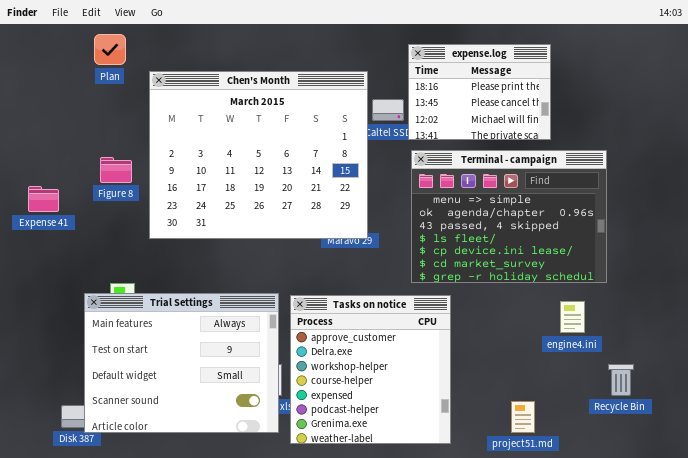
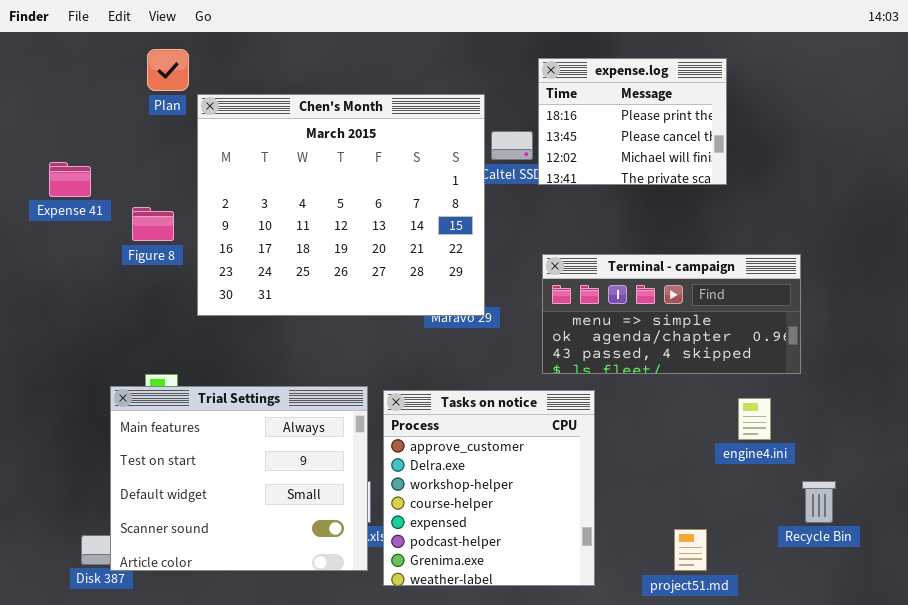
Plan: [94,34,126,65] -> [147,49,189,91], moved
Terminal - campaign: [411,150,607,283] -> [542,254,801,374], resized
Expense 41: [28,186,59,212] -> [49,162,91,197], moved

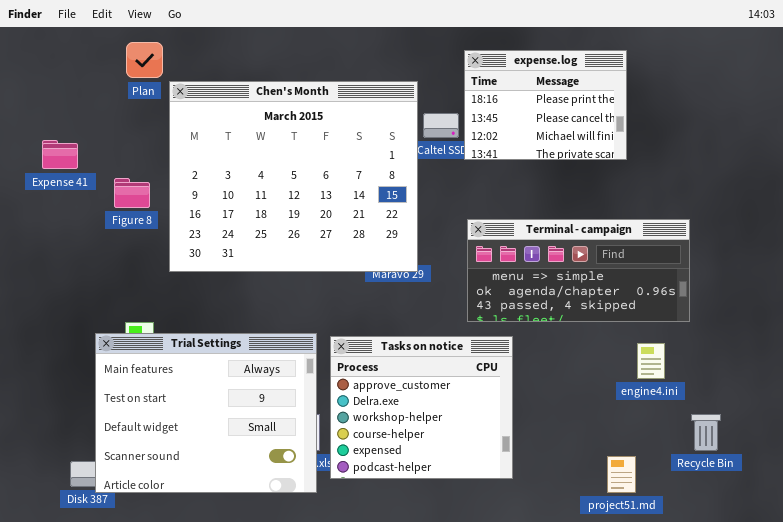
Tasks on notice: [383,390,595,586] -> [330,336,513,479], resized
project51.md: [674,529,707,571] -> [607,456,636,493], moved

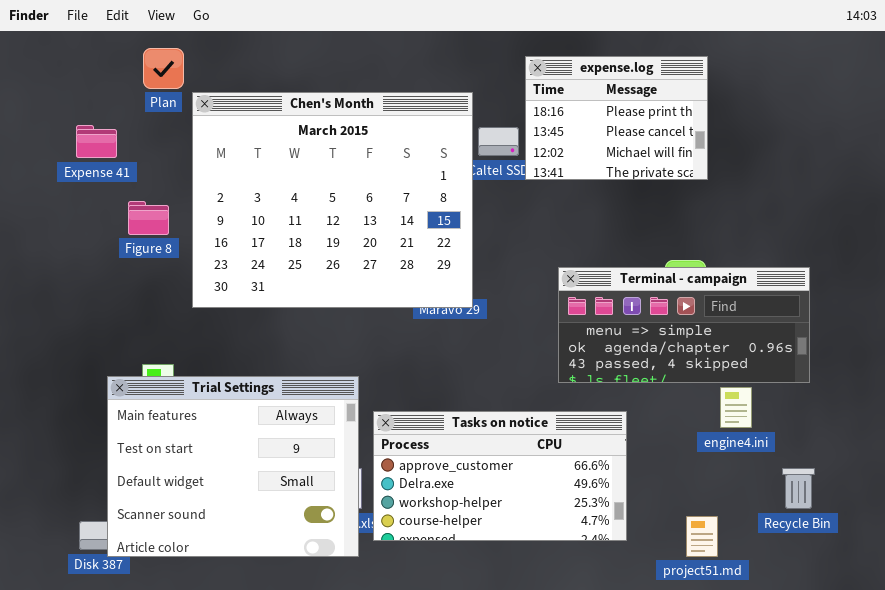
Expense 41: [42,140,78,169] -> [76,125,117,158], moved
Terminal - campaign: [467,219,690,322] -> [558,267,810,383], moved
Tasks on notice: [330,336,513,479] -> [373,411,627,541], resized

